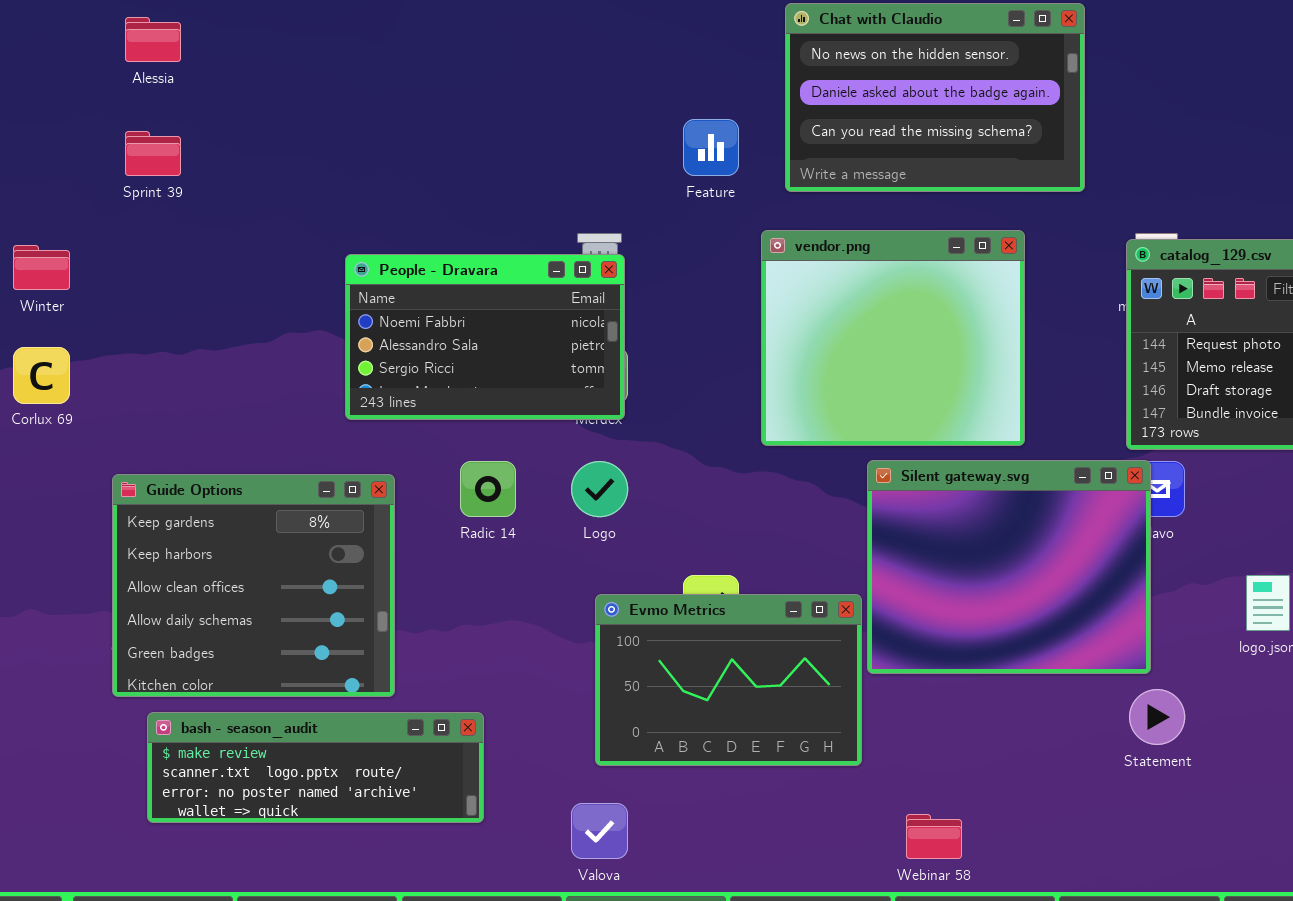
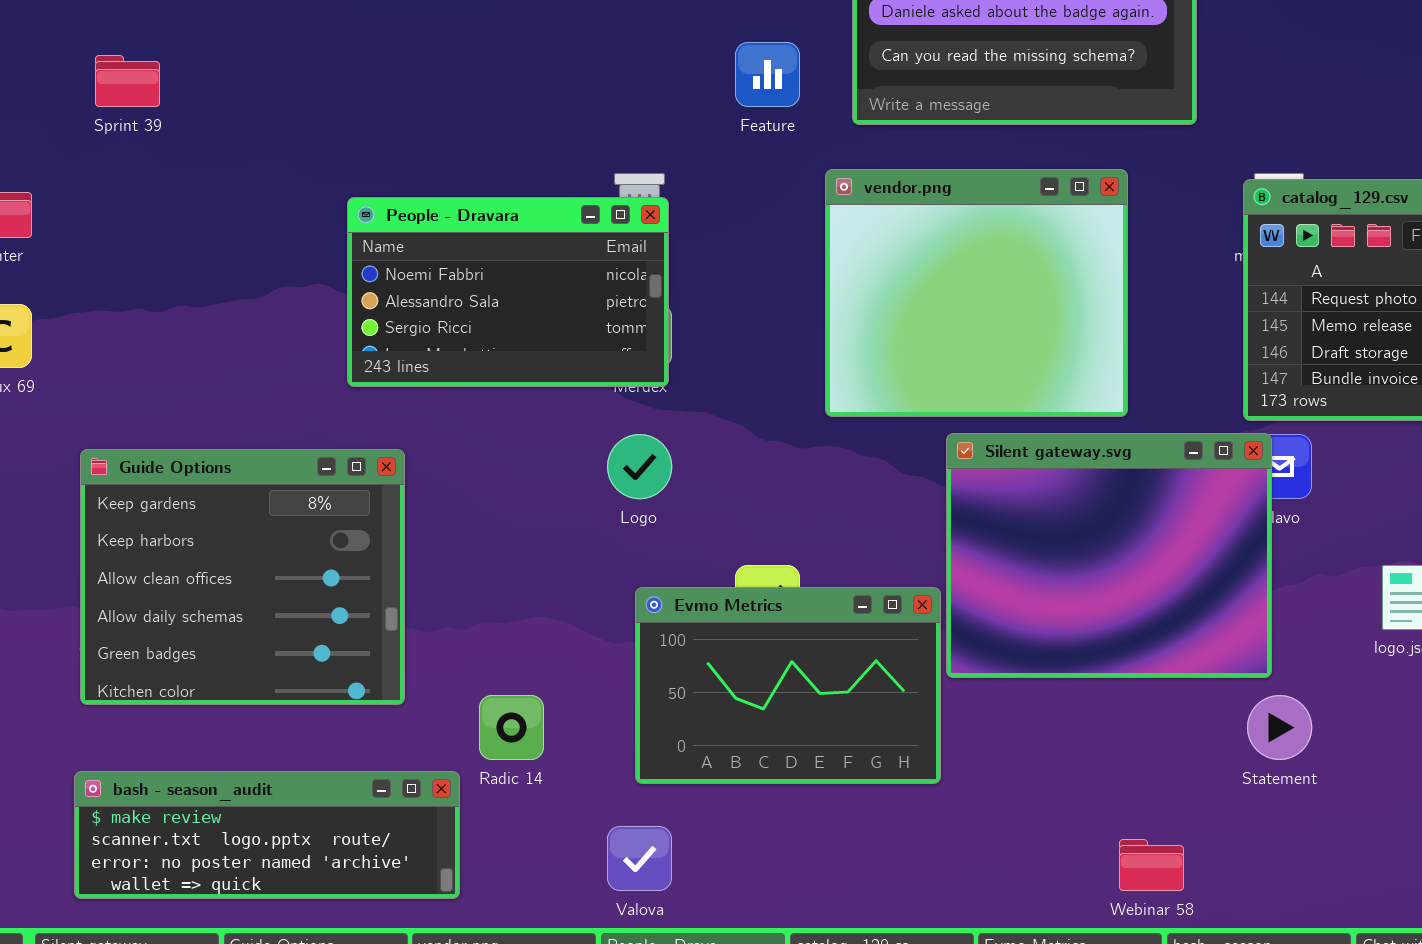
Radic 14: [460,461,516,517] -> [479,695,544,760], moved
bash - season_audit: [147,712,484,823] -> [74,771,460,899], moved
Webinar 58: [906,814,962,859] -> [1119,839,1184,891], moved

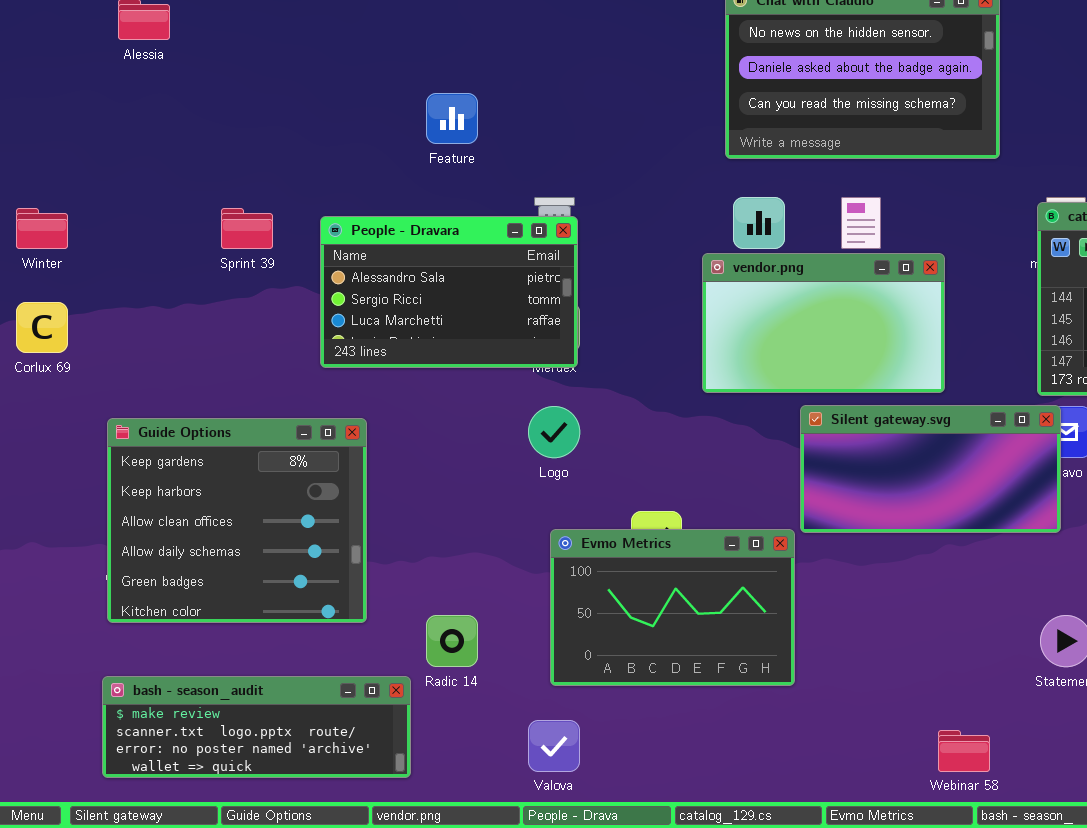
Feature: [735,42,800,107] -> [426,93,478,144], moved
Sprint 39: [95,55,160,107] -> [221,208,273,249], moved
vendor.png: [825,169,1128,417] -> [702,253,945,393], resized
People - Dravara: [347,197,669,387] -> [320,216,578,368], scrolled down 1 row
Silent gateway.svg: [946,433,1272,678] -> [800,405,1061,533], resized

